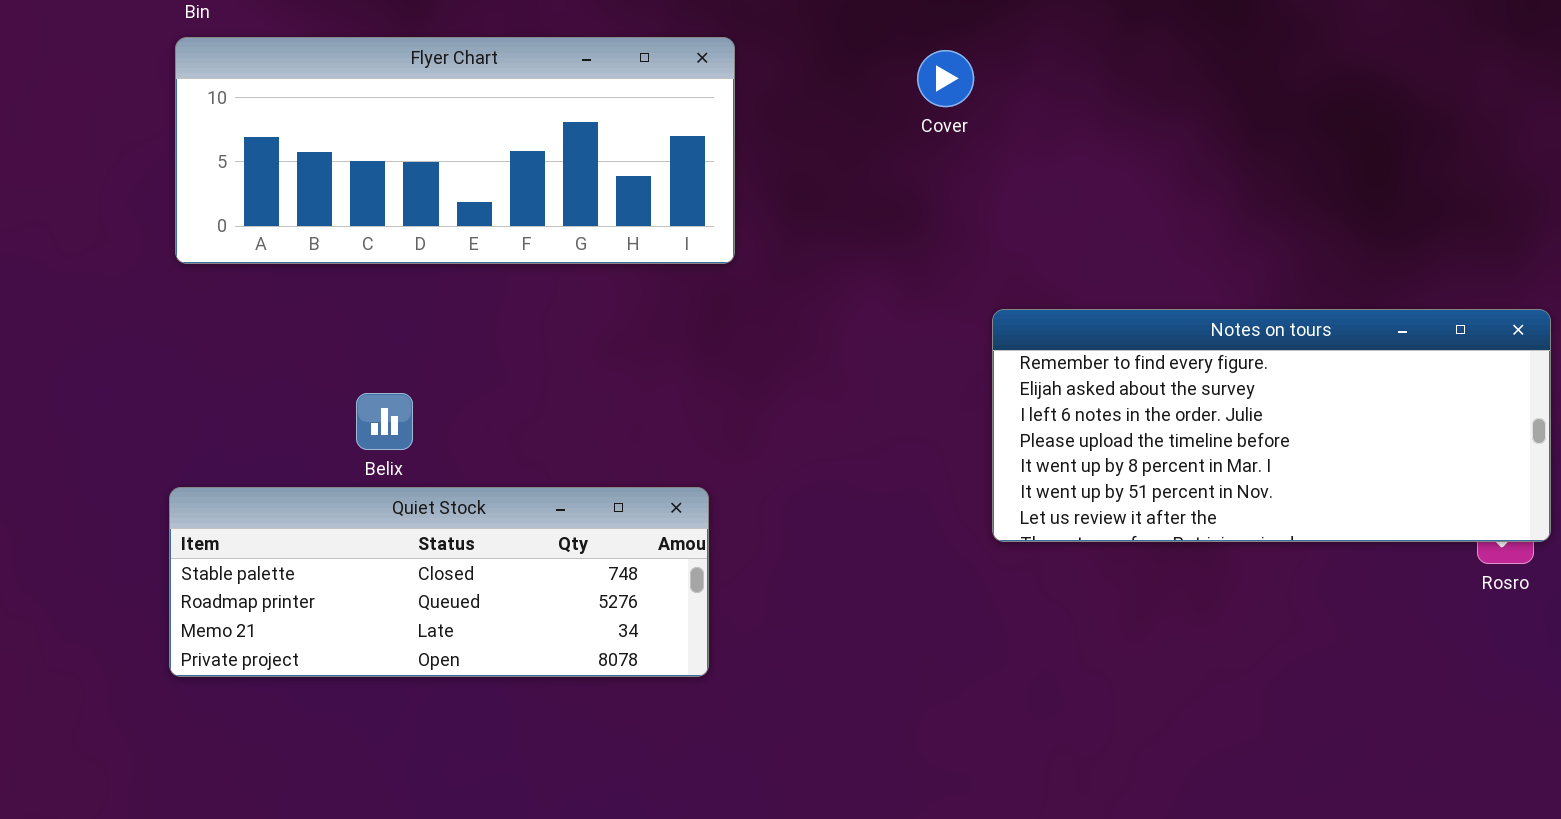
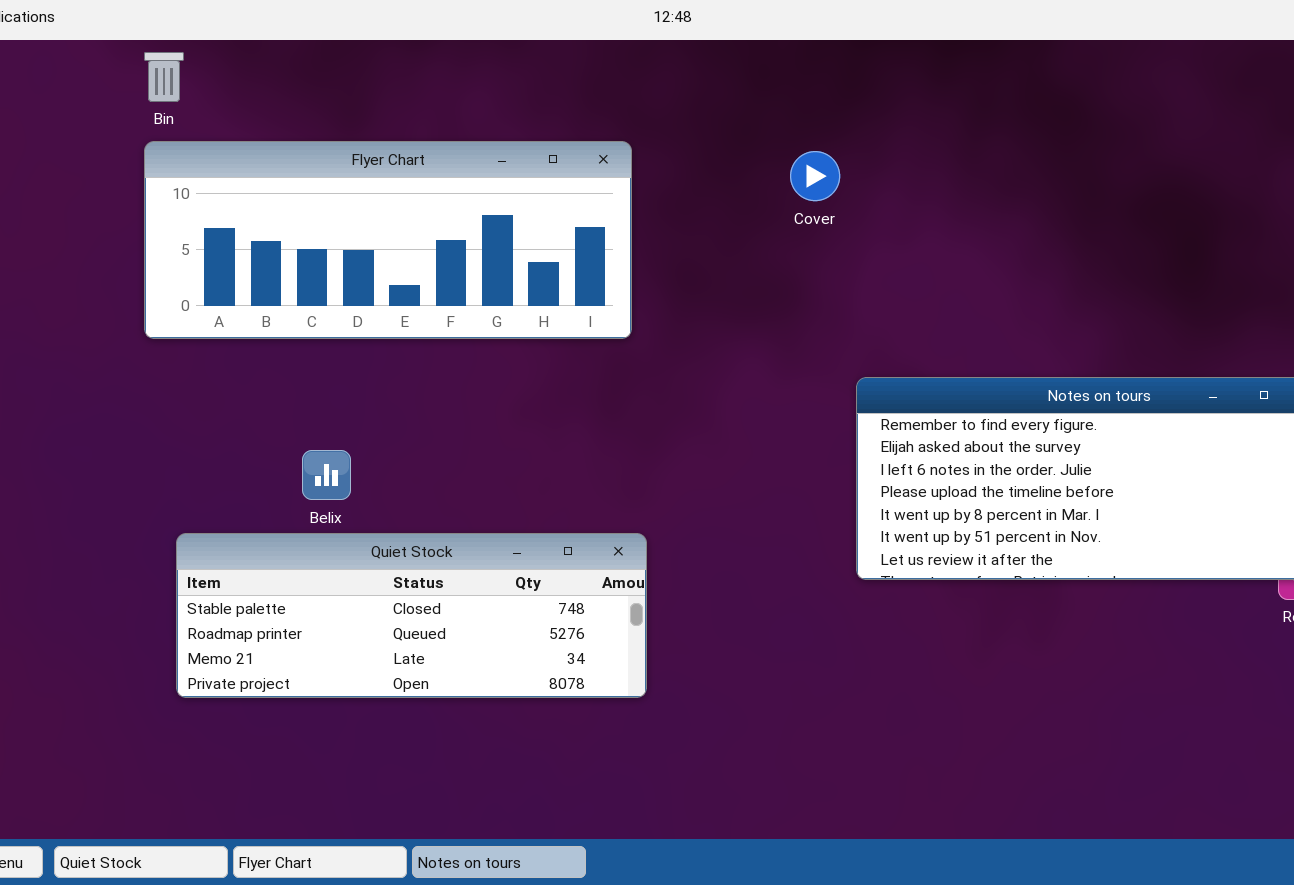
Quiet Stock: [169,487,709,677] -> [176,533,647,698], moved

